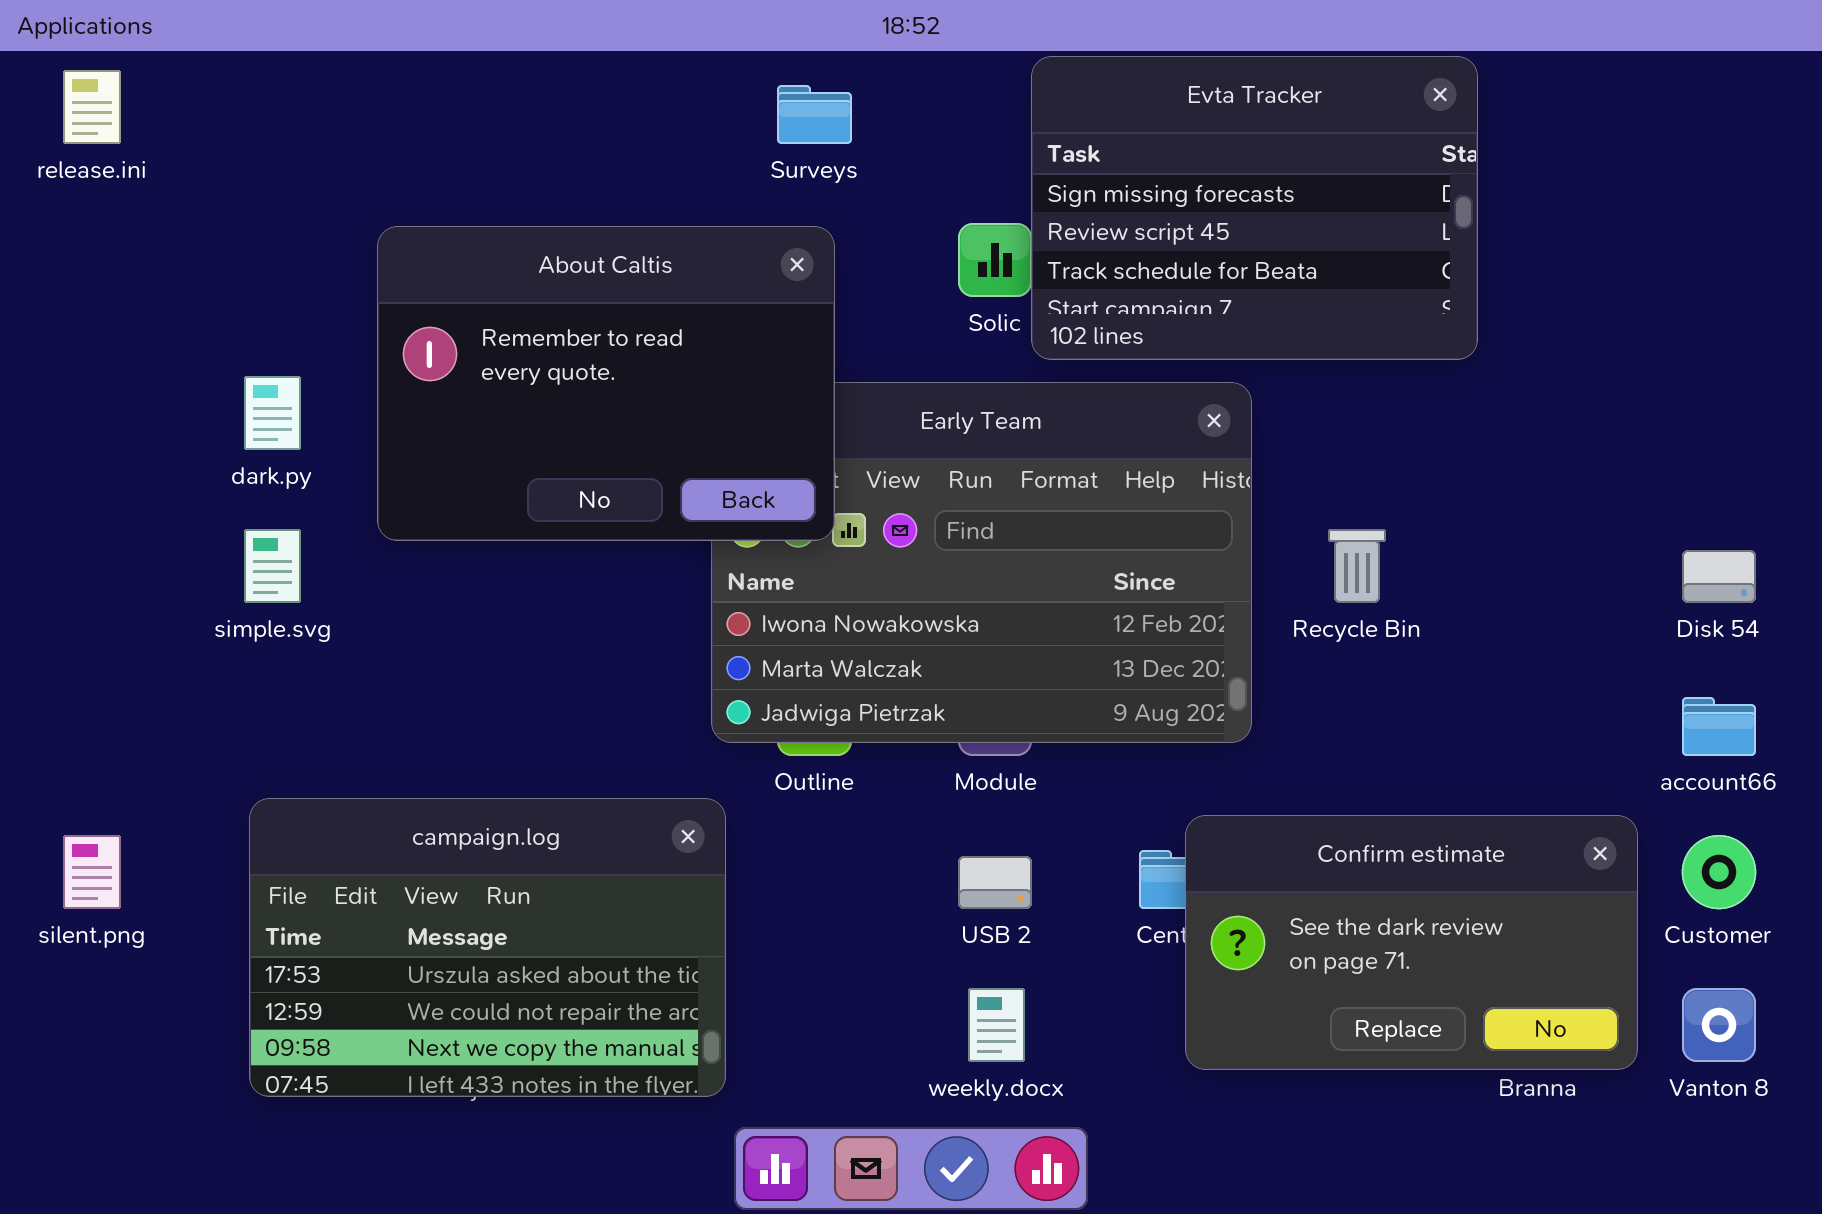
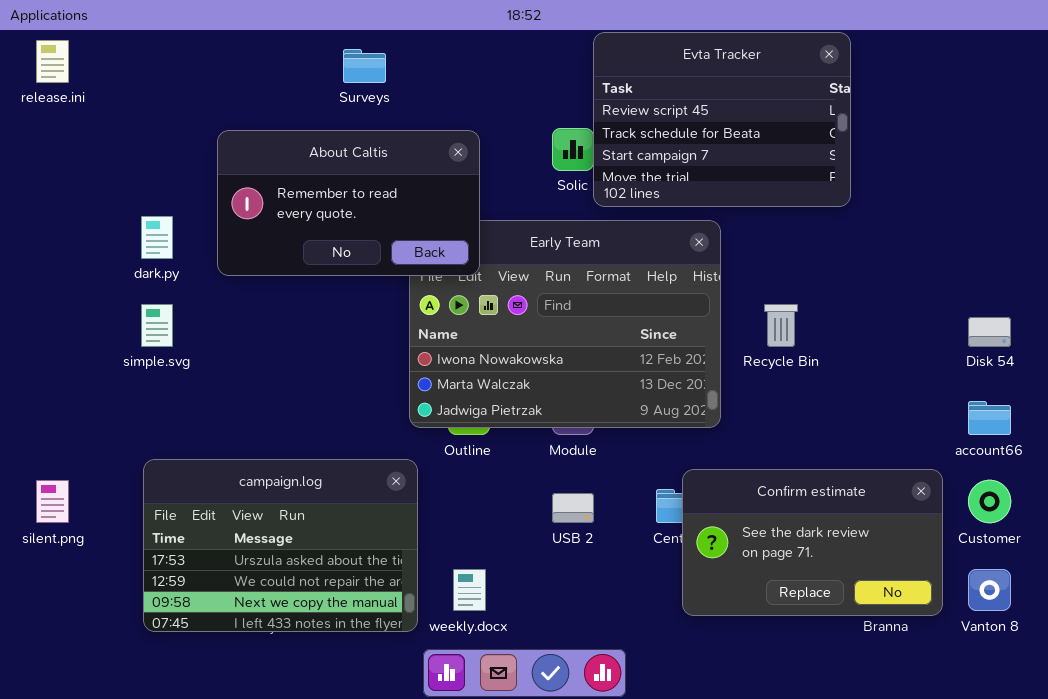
Evta Tracker: [1031,56,1478,360] -> [593,32,851,207], scrolled down 1 row
Surveys: [777,85,852,144] -> [343,49,386,83], moved
About Caltis: [377,226,835,541] -> [217,130,480,276], resized
weekly.docx: [968,988,1025,1062] -> [453,569,486,611], moved

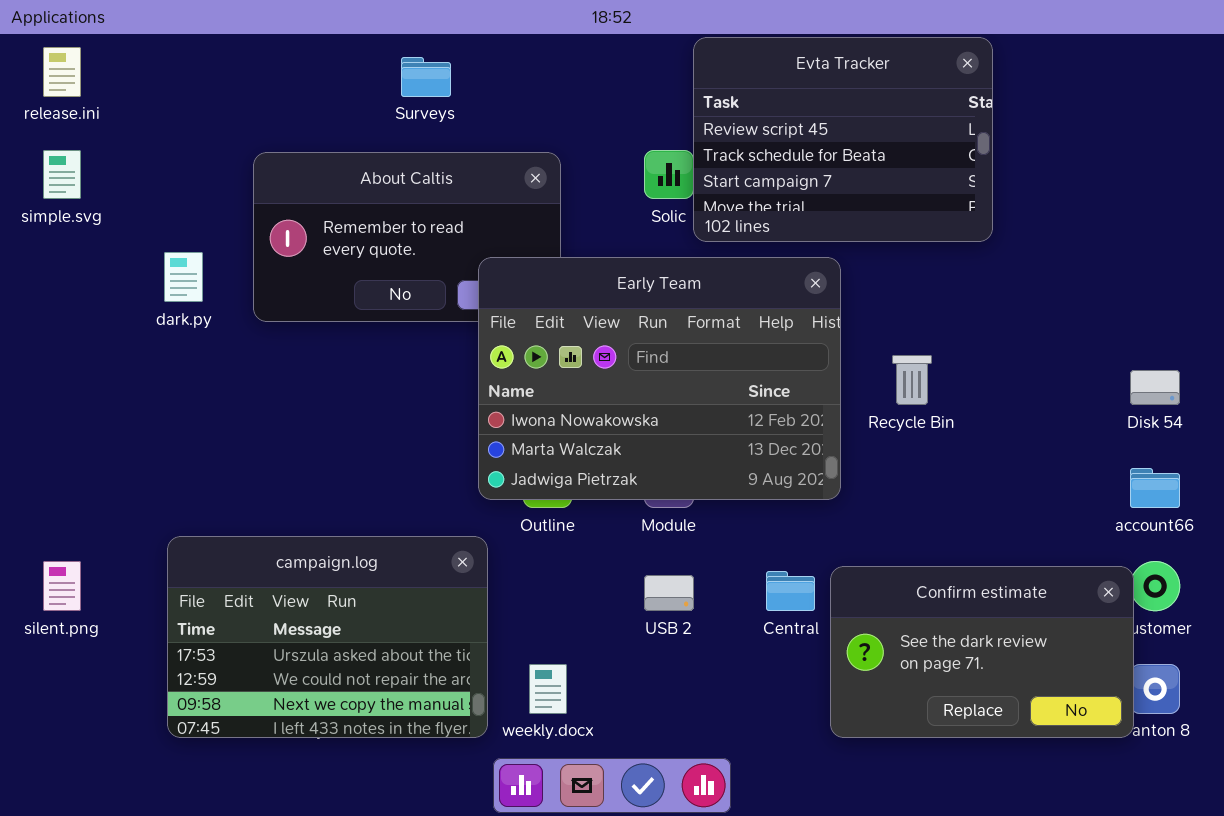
Early Team: [409,220,721,428] -> [478,257,841,500], raised
simple.svg: [141,304,173,347] -> [43,150,81,199], moved
Confirm estimate: [682,469,943,616] -> [830,566,1134,738], moved

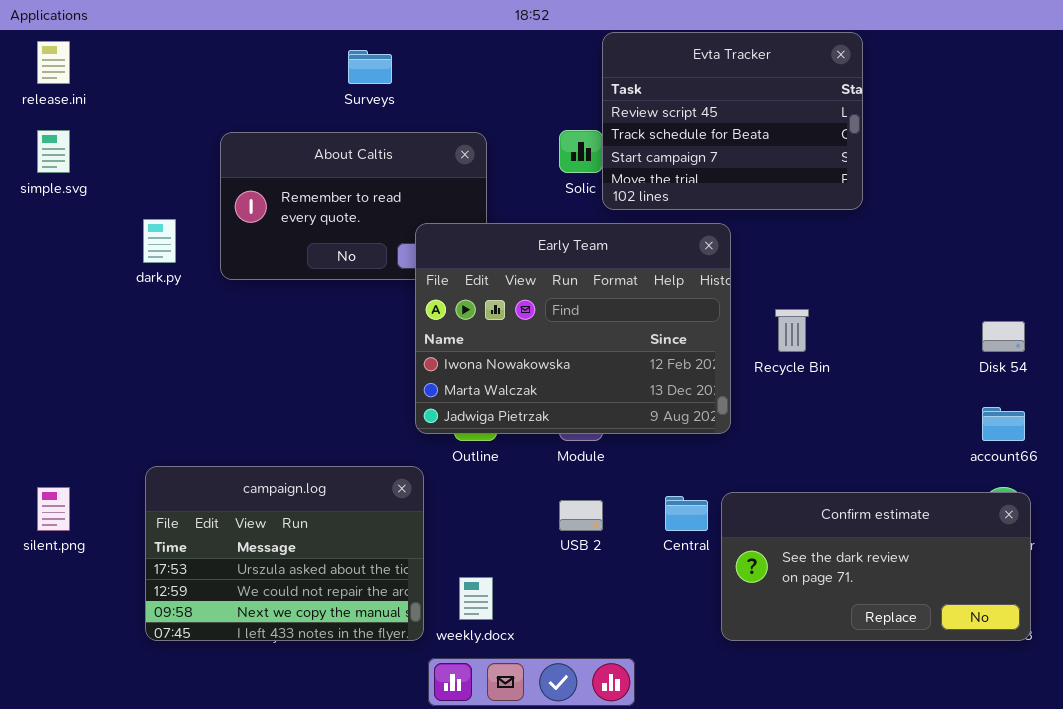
Confirm estimate: [830,566,1134,738] -> [721,492,1031,641], resized

